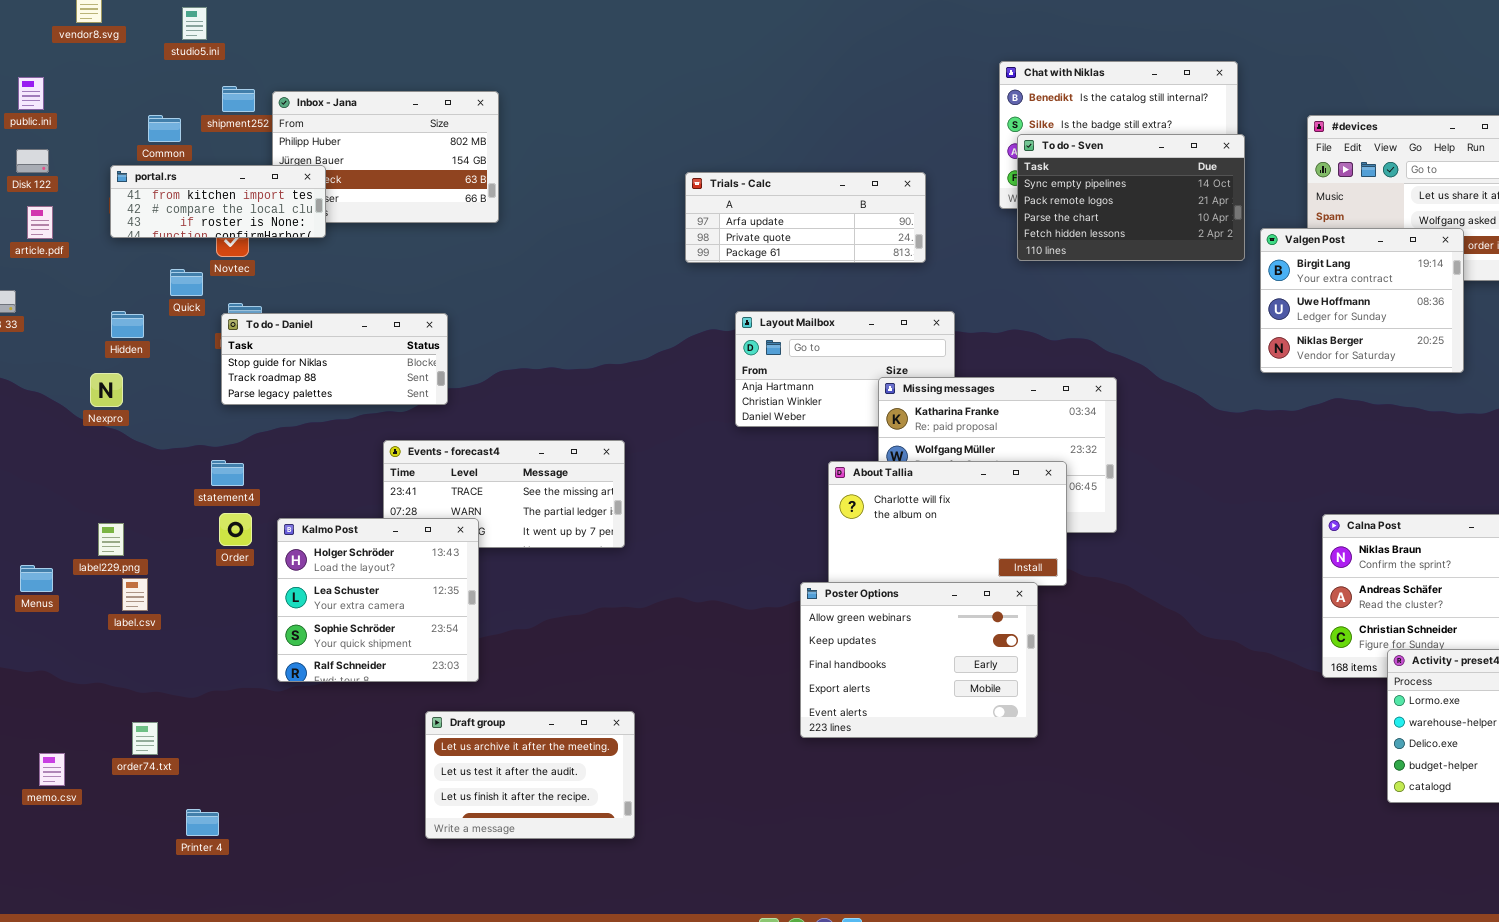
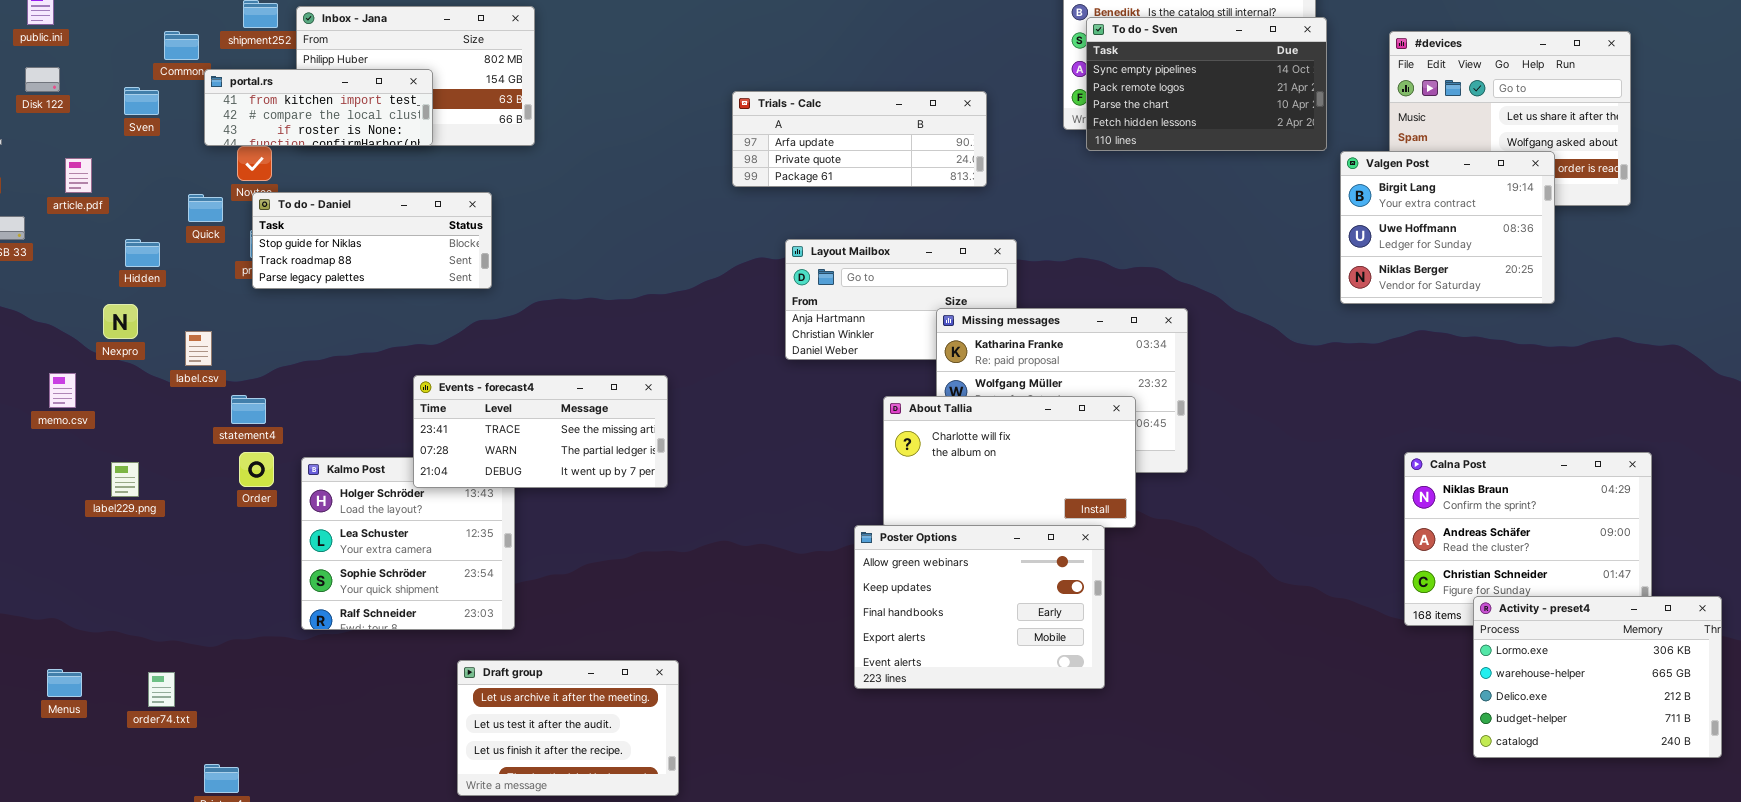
To do - Sven: [1017,134,1245,261] -> [1086,17,1327,151], moved
portal.rs: [110,165,326,238] -> [204,69,433,146], moved
article.pdf: [27,206,53,239] -> [65,158,92,193], moved
To do - Daniel: [221,313,448,405] -> [252,192,492,289], moved
Events - forecast4: [383,440,625,548] -> [413,375,668,488], raised
Menus: [20,565,53,592] -> [47,669,82,697], moved
label.csv: [122,578,148,611] -> [185,331,212,366], moved
memo.csv: [39,753,65,786] -> [49,373,76,408], moved

